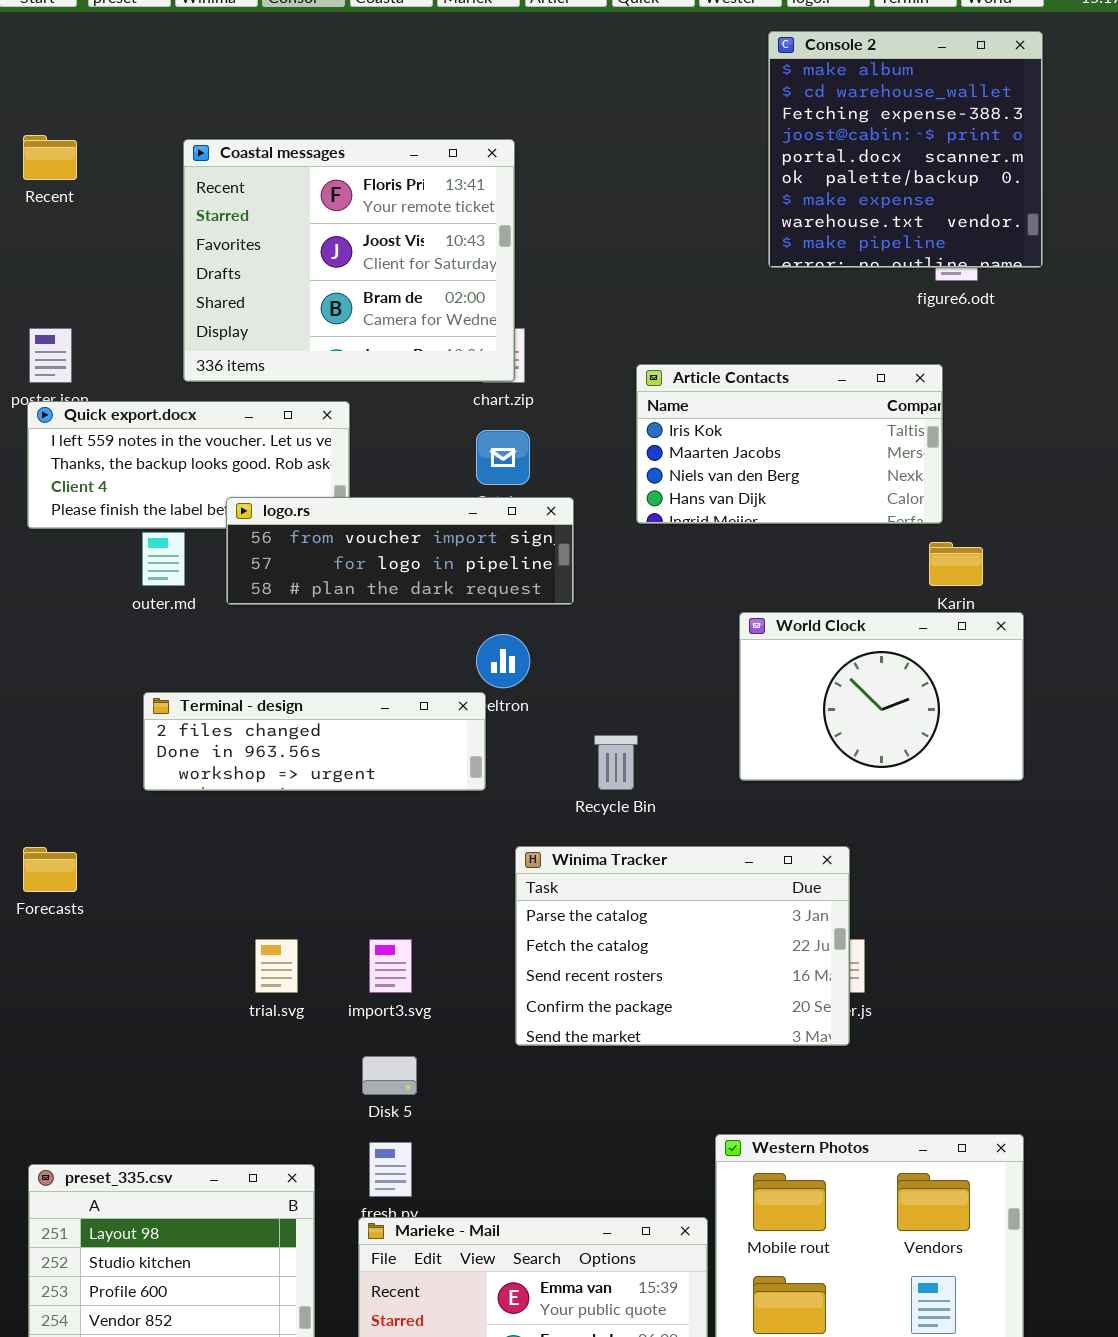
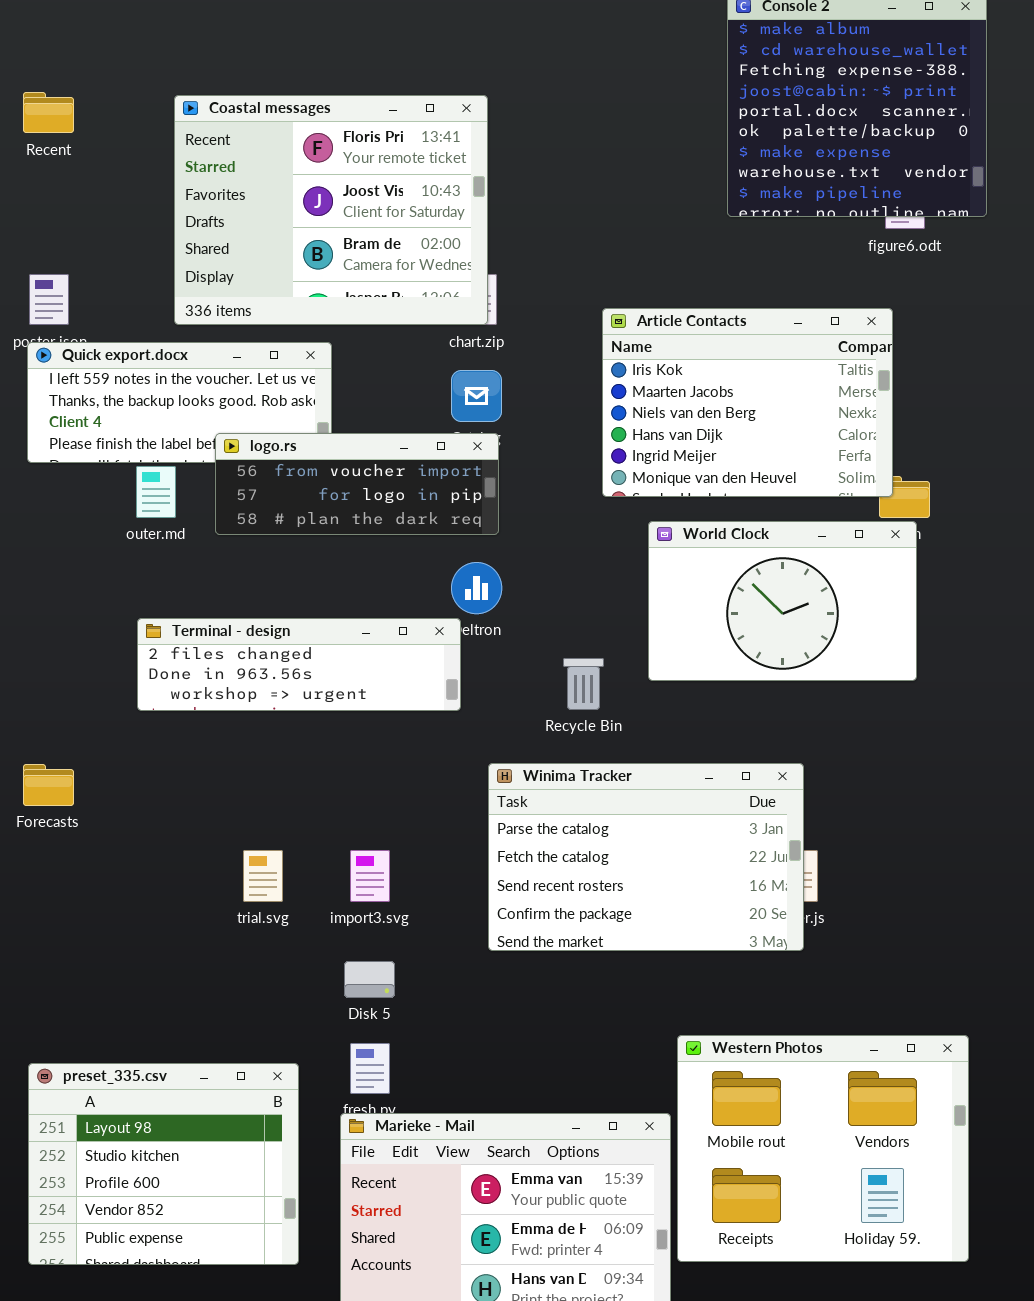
Article Contacts: [636,364,943,524] -> [602,308,893,497], resized
logo.rs: [226,497,574,605] -> [215,433,499,535], resized
World Clock: [739,612,1024,781] -> [648,521,917,681], moved

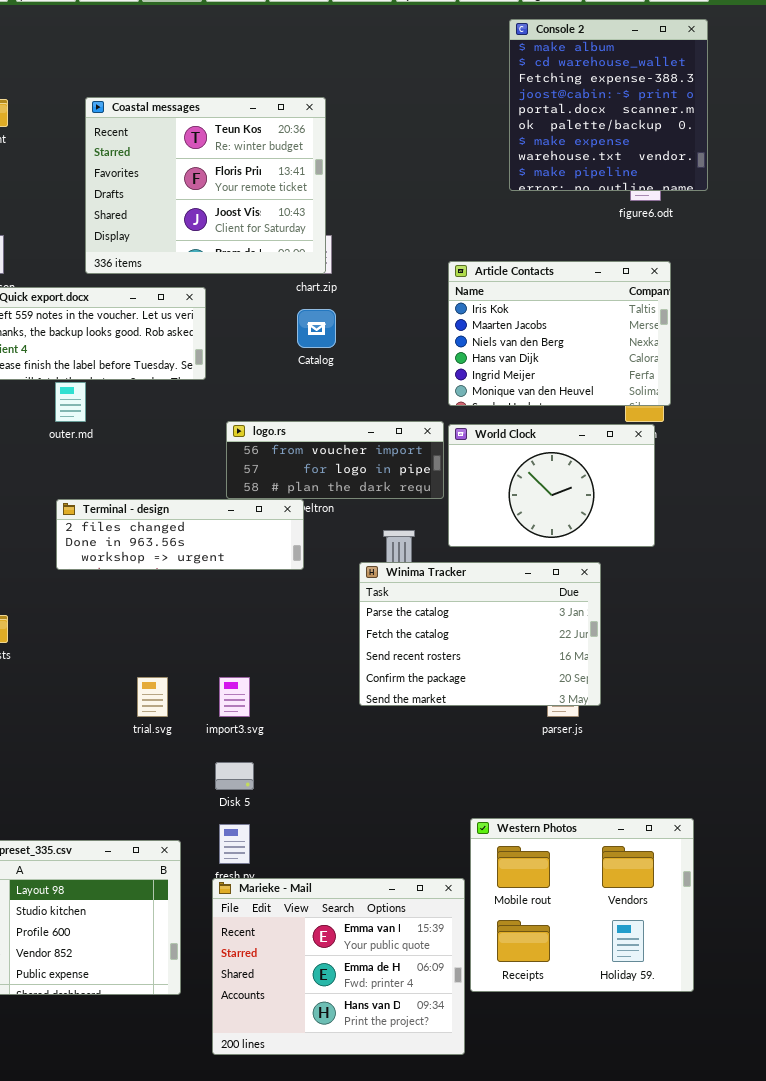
Coastal messages: [174,95,488,325] -> [85,97,326,274], scrolled up 1 row
Article Contacts: [602,308,893,497] -> [448,261,671,406], moved
logo.rs: [215,433,499,535] -> [226,421,444,499], moved
Winima Tracker: [488,763,804,951] -> [359,562,601,706], moved

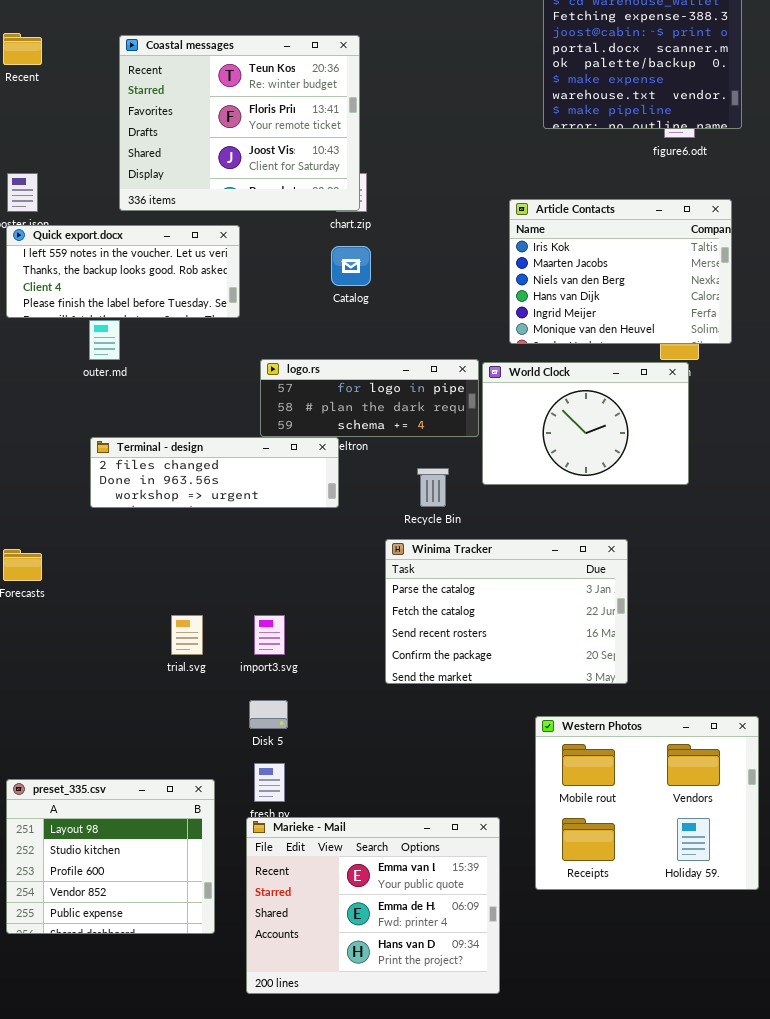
Article Contacts: [448,261,671,406] -> [509,199,732,344], moved
logo.rs: [226,421,444,499] -> [260,359,479,437], scrolled down 1 row
Winima Tracker: [359,562,601,706] -> [385,539,628,684], moved
Western Photos: [470,818,694,992] -> [535,716,759,890], moved

